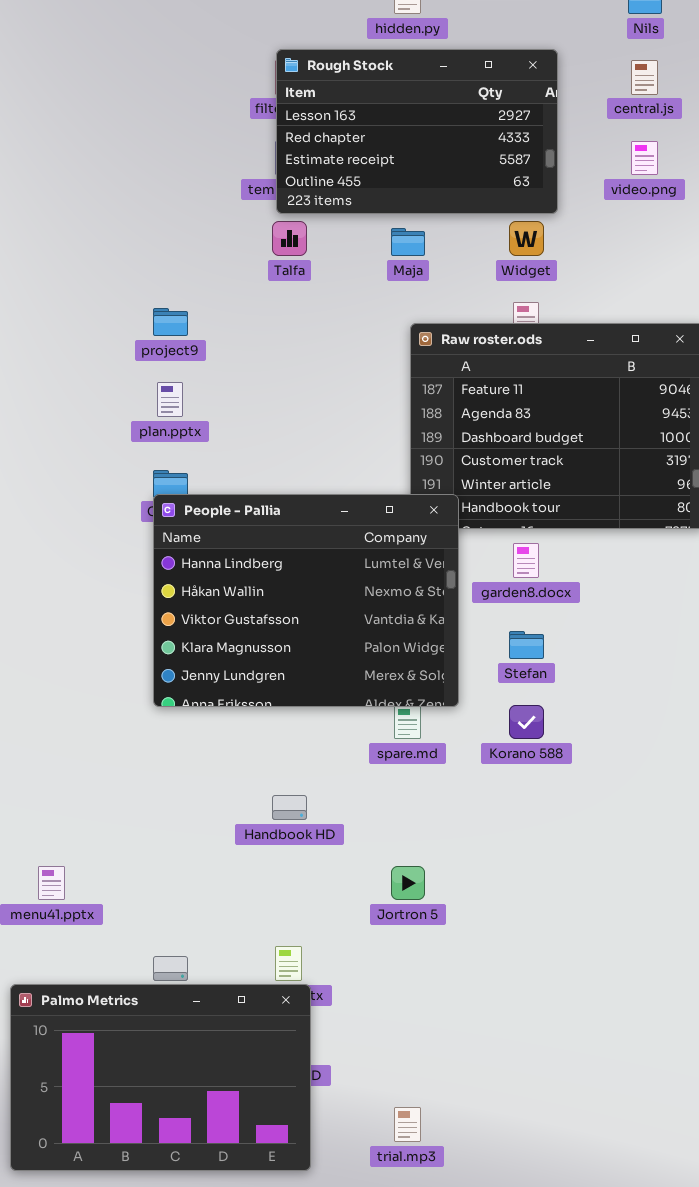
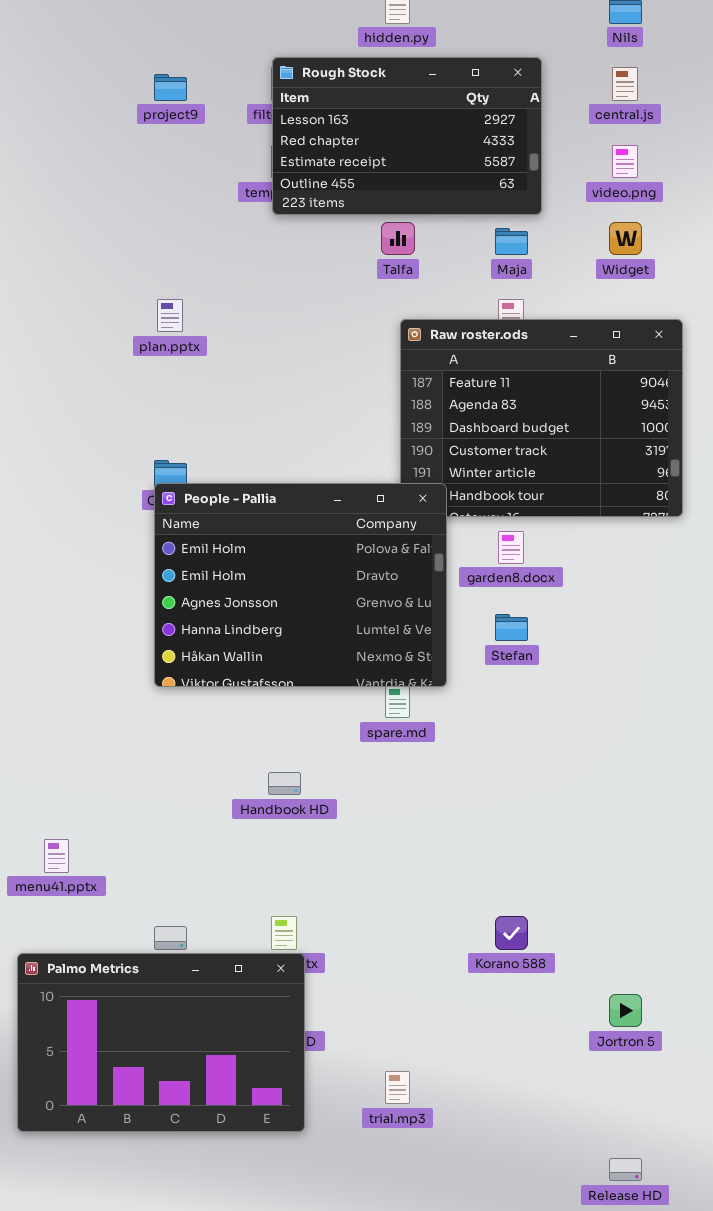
Talfa: [272,221,307,256] -> [381,222,415,255], moved
Widget: [509,221,544,256] -> [609,222,642,255], moved
Maja: [391,228,425,256] -> [495,228,528,255], moved
project9: [153,308,188,336] -> [154,74,187,101], moved
plan.pptx: [157,382,183,417] -> [157,299,183,332], moved
People - Pallia: [153,494,459,707] -> [154,483,447,687], scrolled up 3 rows
Korano 588: [509,705,544,739] -> [495,916,528,950], moved
Jortron 5: [391,866,425,900] -> [609,994,642,1027], moved

